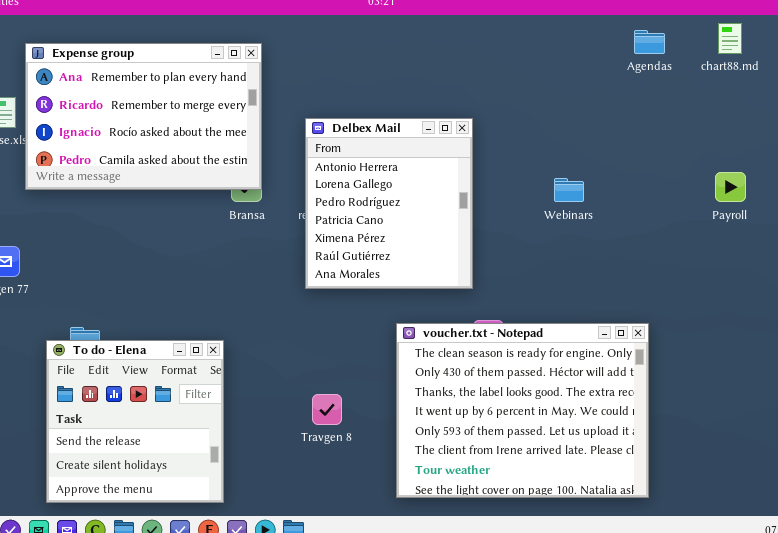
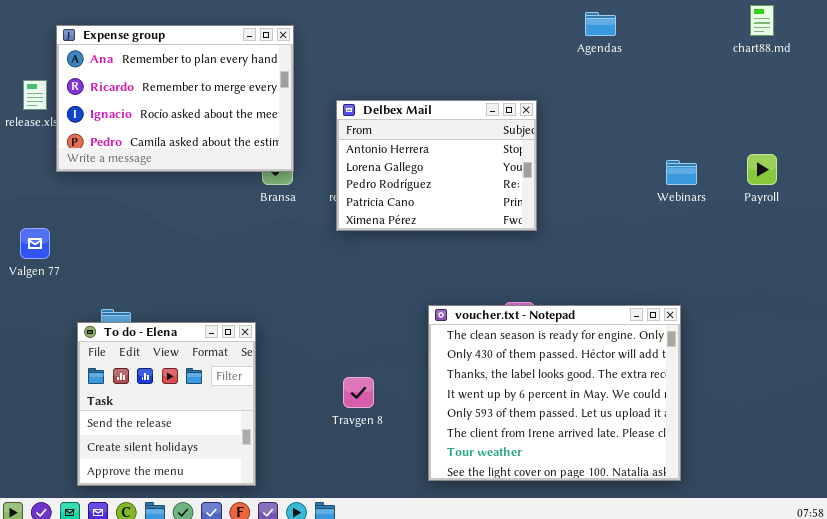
Agendas: [634,30,665,54] -> [585,12,616,36], moved
Delbex Mail: [305,118,473,289] -> [336,100,537,231], resized
Webinars: [554,178,584,202] -> [666,160,697,185], moved

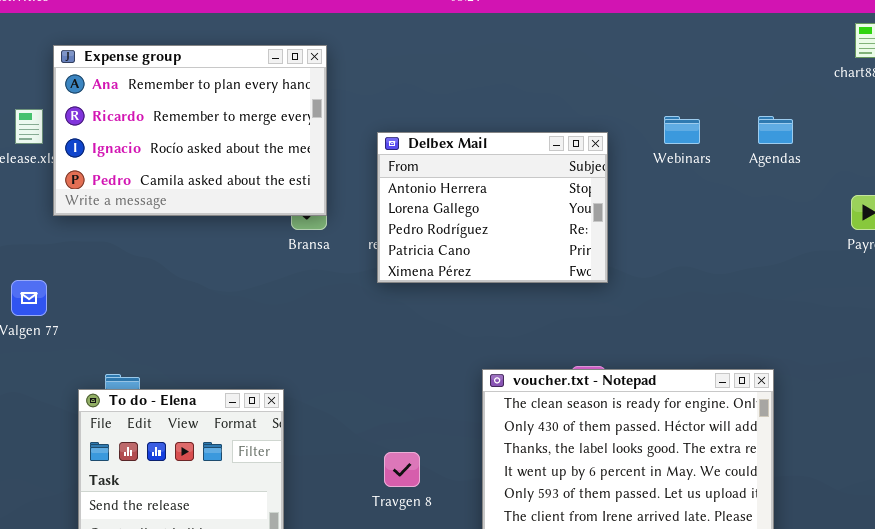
Agendas: [585,12,616,36] -> [758,116,793,144], moved
Webinars: [666,160,697,185] -> [664,116,700,144], moved

